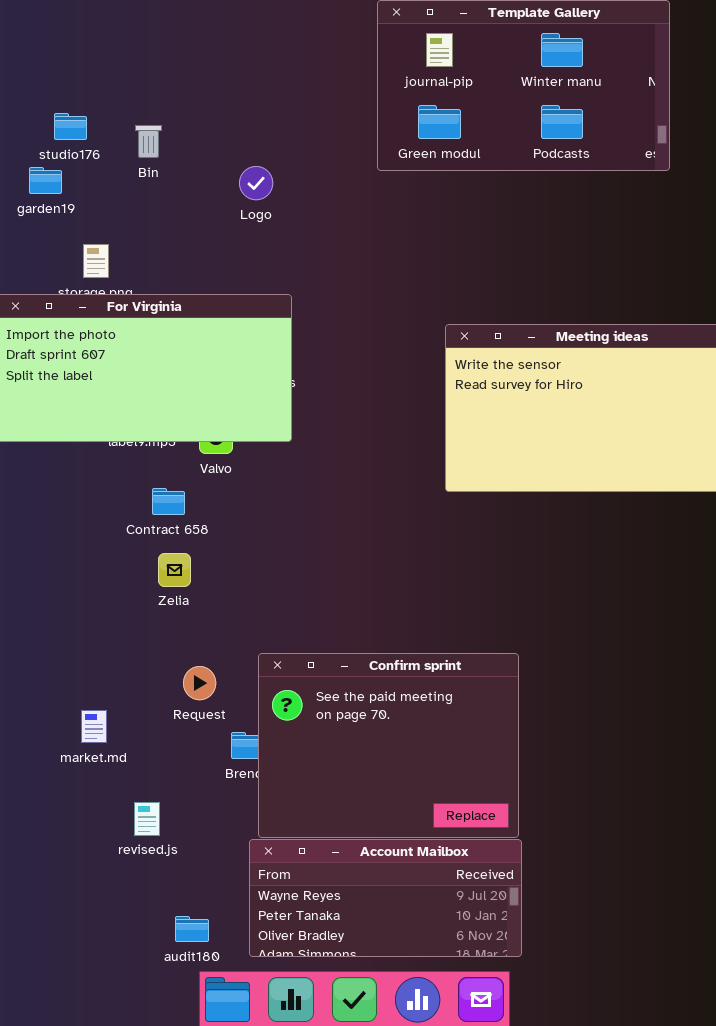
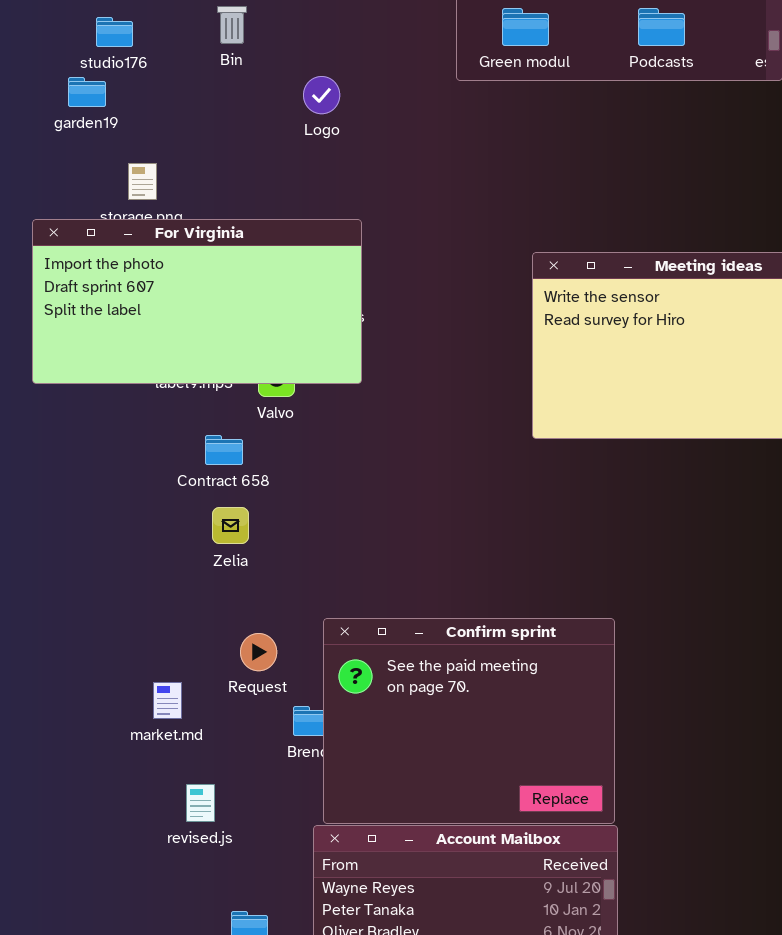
Bin: [135,125,162,158] -> [217,6,247,44], moved
market.md: [81,710,107,743] -> [153,682,182,719], moved

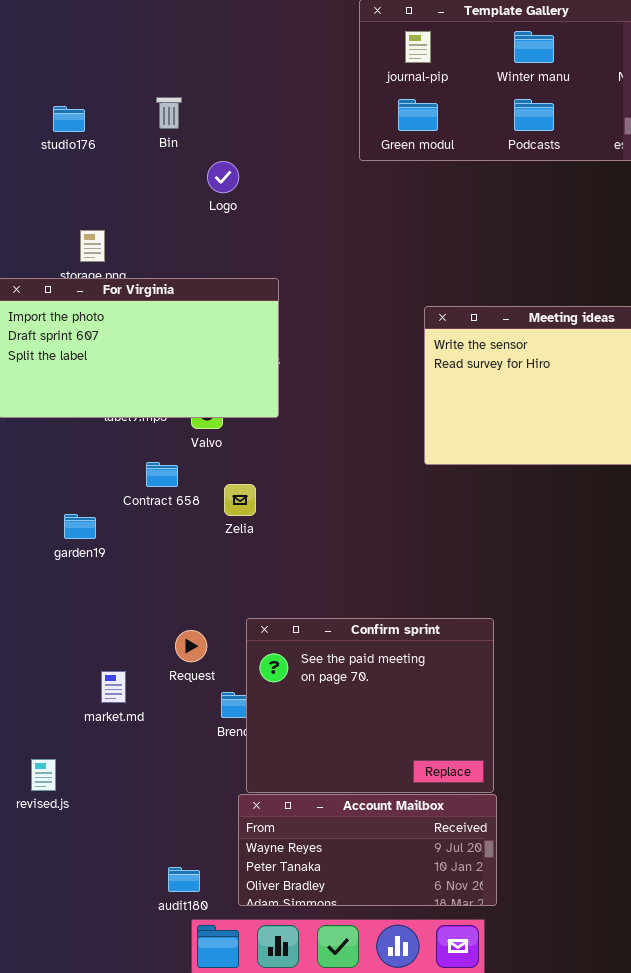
Logo: [303,76,340,114] -> [207,161,239,193], moved
garden19: [68,77,106,107] -> [64,514,96,539], moved
Zelia: [212,507,249,544] -> [224,484,256,516], moved
revised.js: [186,784,215,822] -> [31,759,56,791], moved

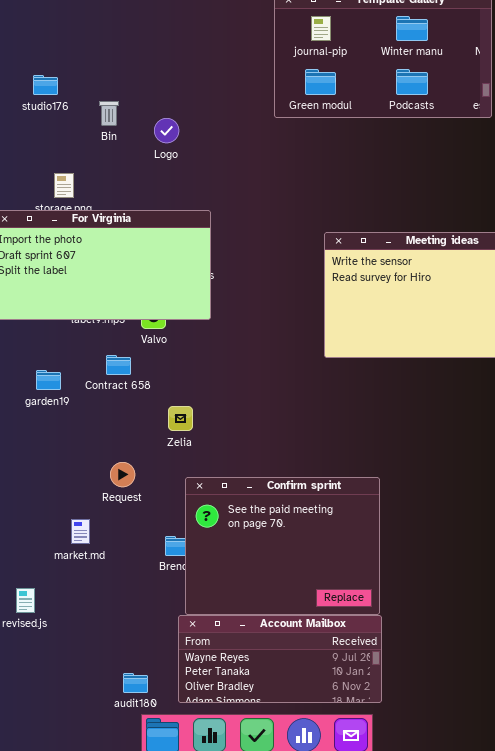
Bin: [156,97,182,129] -> [99,101,119,126], moved
Zelia: [224,484,256,516] -> [168,406,193,431], moved
garden19: [64,514,96,539] -> [36,370,61,390], moved
Request: [175,630,207,662] -> [110,462,135,487], moved

